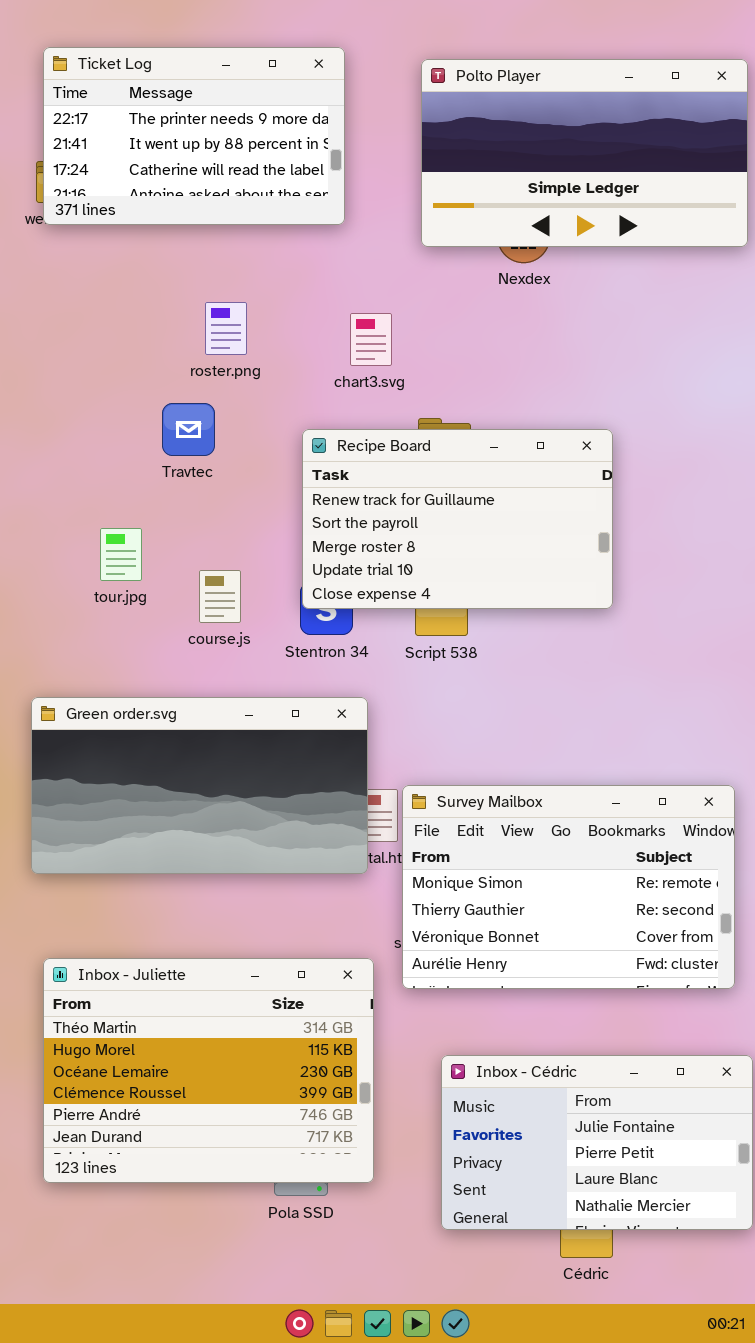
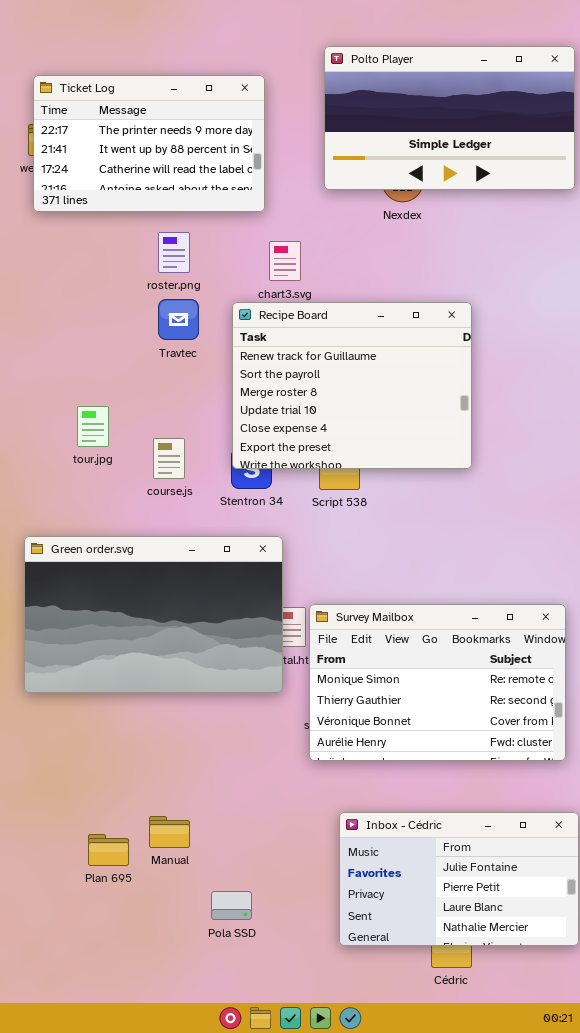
Ticket Log: [43,47,345,225] -> [33,75,265,212], moved
Travtec: [162,403,215,456] -> [158,299,199,340], moved
Recipe Board: [302,429,613,609] -> [232,302,472,469], resized
Green order.svg: [31,697,368,874] -> [24,536,283,693], resized
Inbox - Juliette: [43,958,374,1183] -> none, closed

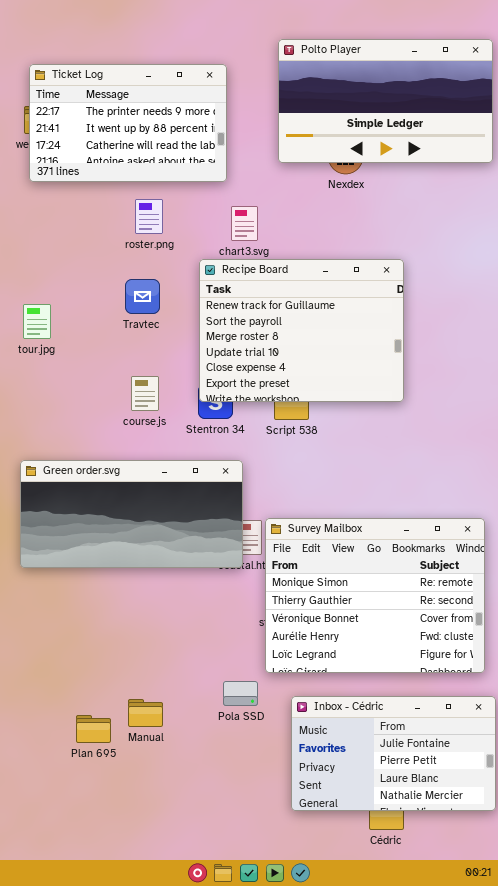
Travtec: [158,299,199,340] -> [125,279,160,314], moved
tour.jpg: [77,406,109,447] -> [23,304,51,339], moved
Green order.svg: [24,536,283,693] -> [20,460,243,568], resized
Survey Mailbox: [309,604,566,761] -> [265,518,485,673], resized
Pola SSD: [211,891,252,920] -> [223,681,258,706], moved

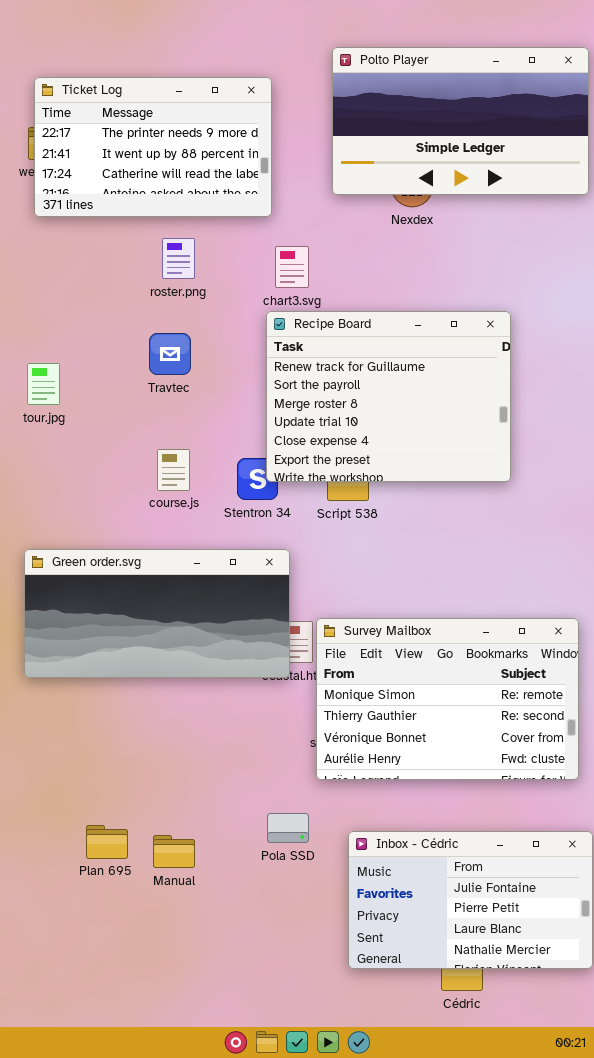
Recipe Board: [199,259,404,402] -> [266,311,511,482], moved
Survey Mailbox: [265,518,485,673] -> [316,618,579,780], resized
Plan 695: [76,715,111,743] -> [86,825,128,859], moved

